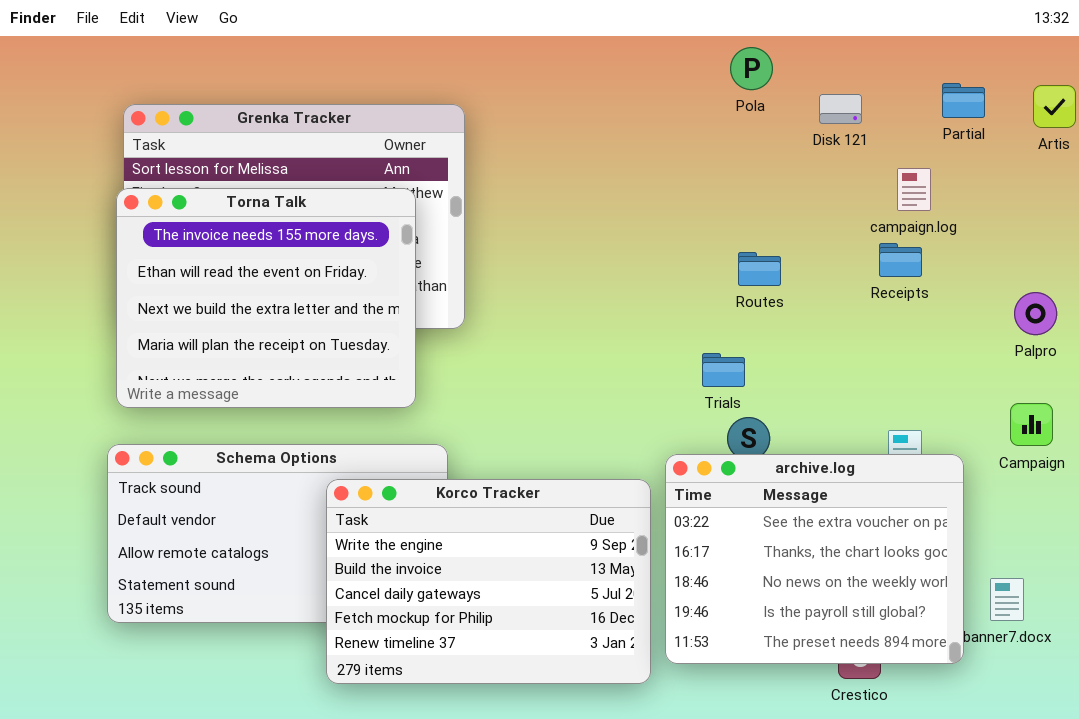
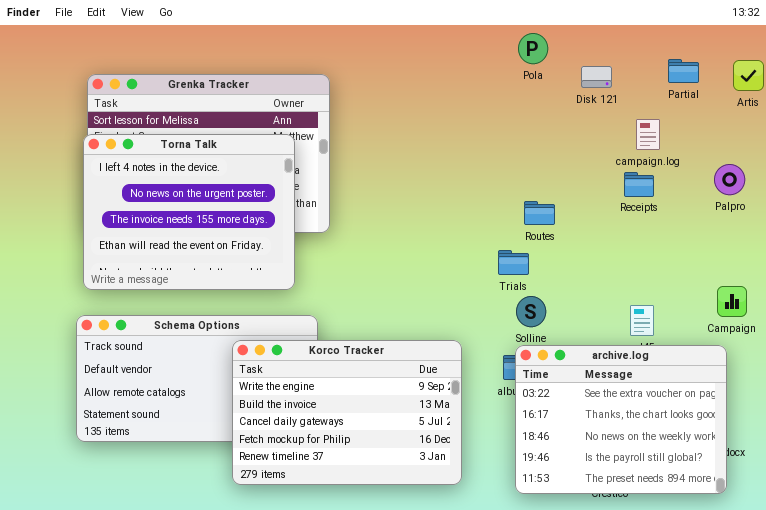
Torna Talk: [116,188,416,408] -> [83,134,295,290], scrolled up 2 rows
Routes: [738,252,781,286] -> [524,201,555,225], moved
Palpro: [1014,292,1057,335] -> [714,164,745,195], moved
archive.log: [665,454,964,664] -> [515,345,727,494], moved

